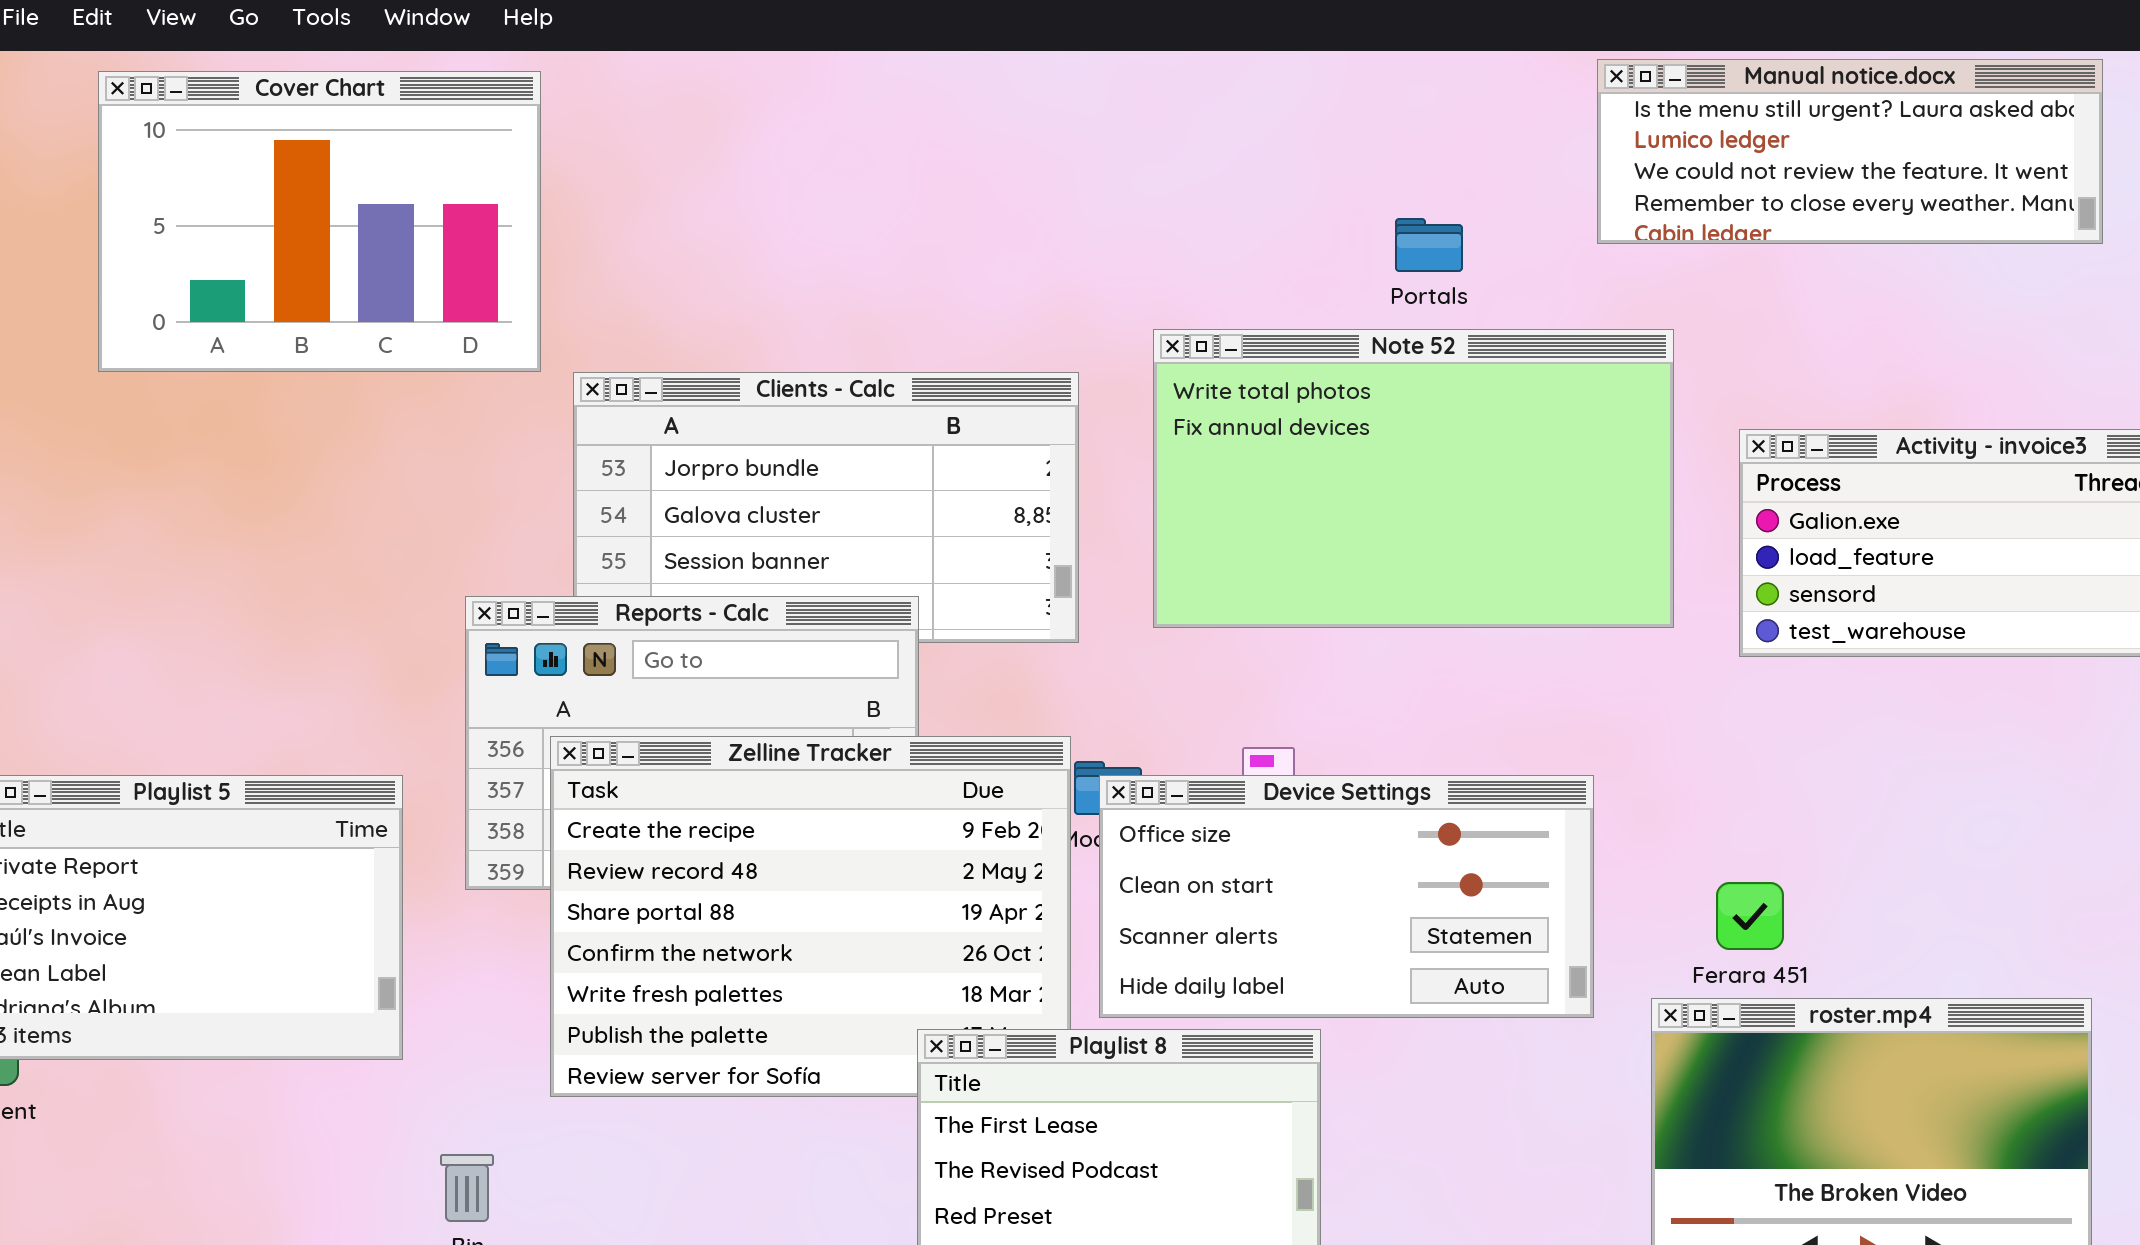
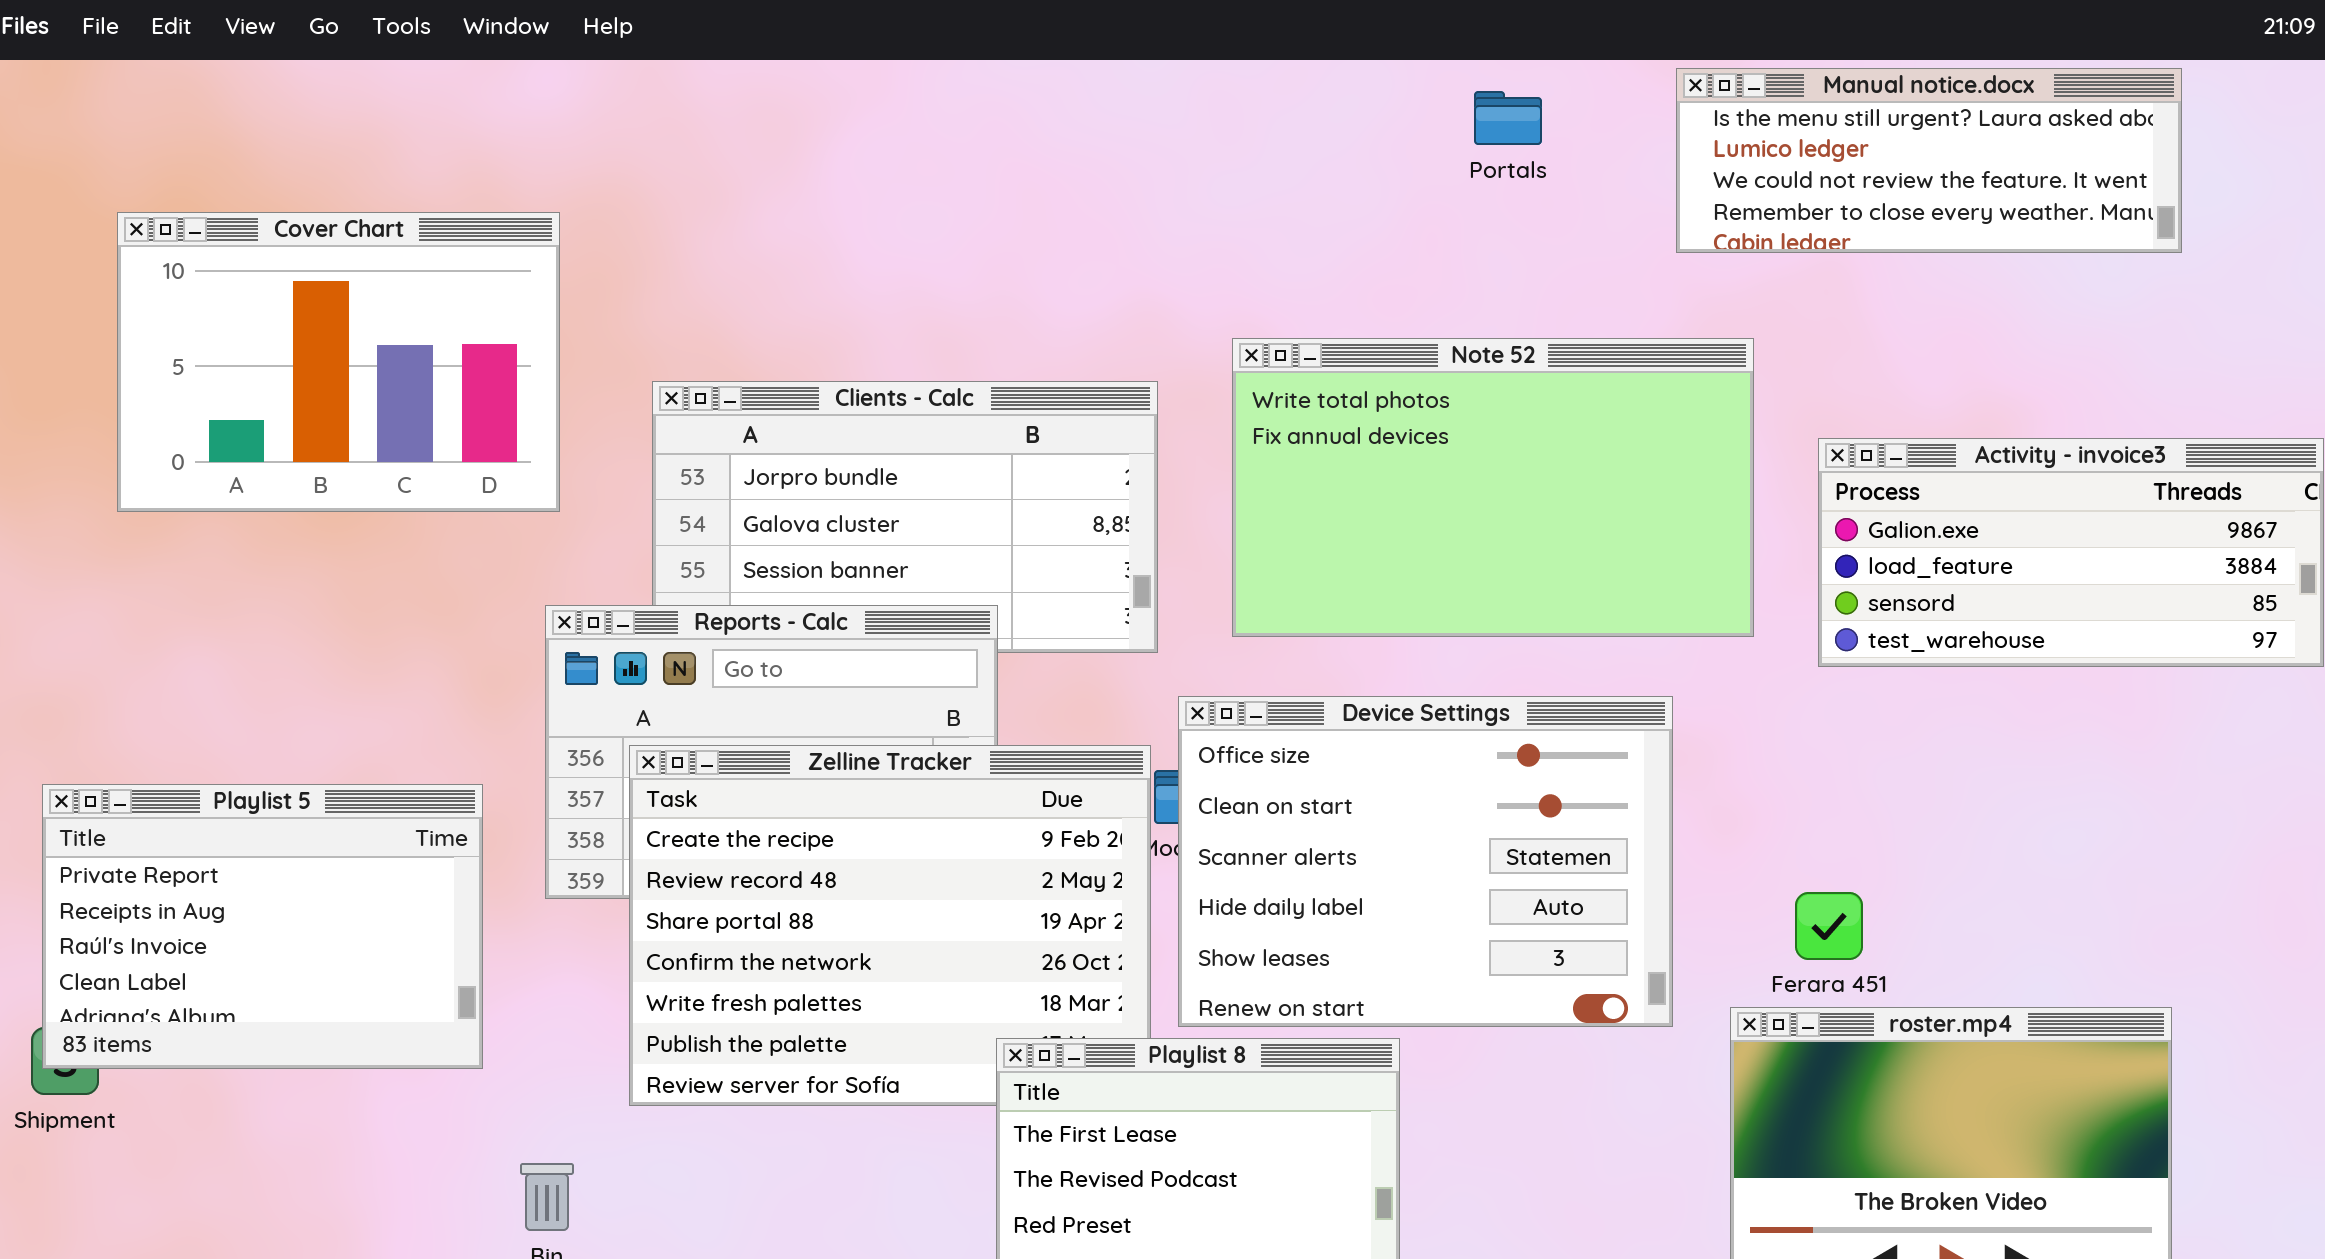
Cover Chart: [98,71,541,372] -> [117,212,560,512], moved
Portals: [1395,218,1463,272] -> [1474,91,1542,145], moved
Device Settings: [1099,775,1594,1018] -> [1178,696,1673,1027], resized

